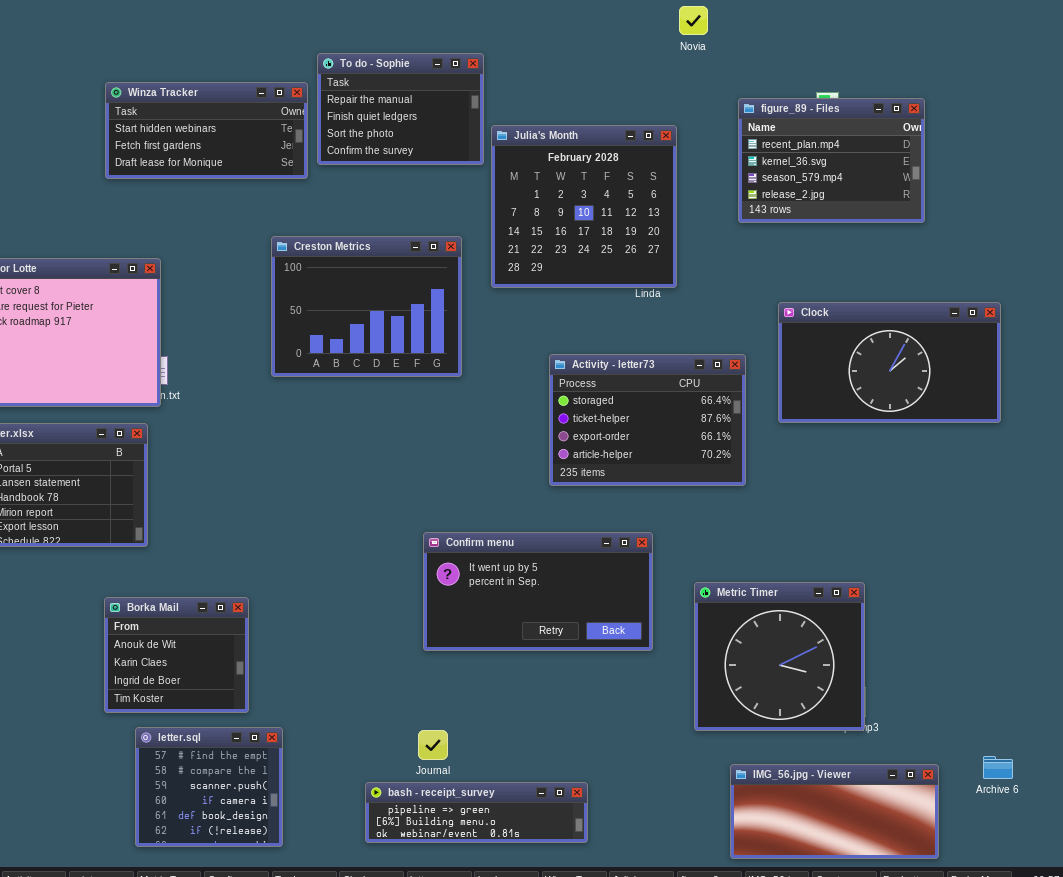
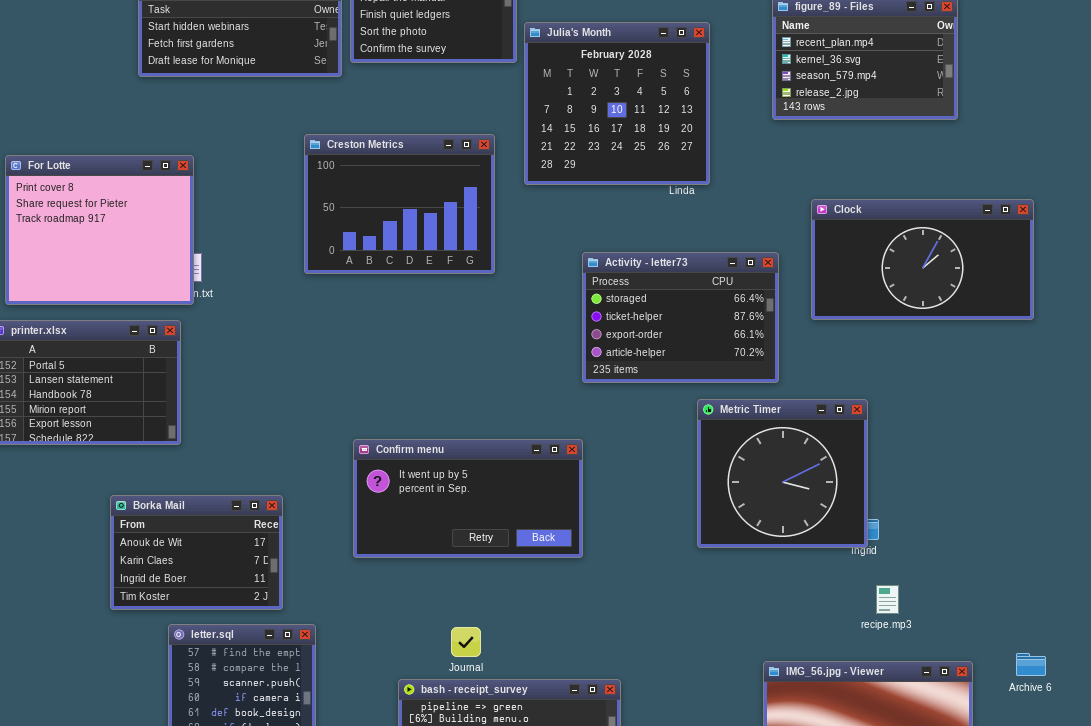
Confirm menu: [423,532,653,651] -> [353,439,583,558], moved
Metric Timer: [694,582,865,731] -> [697,399,868,548], moved
Borka Mail: [104,597,249,713] -> [110,495,283,610], resized

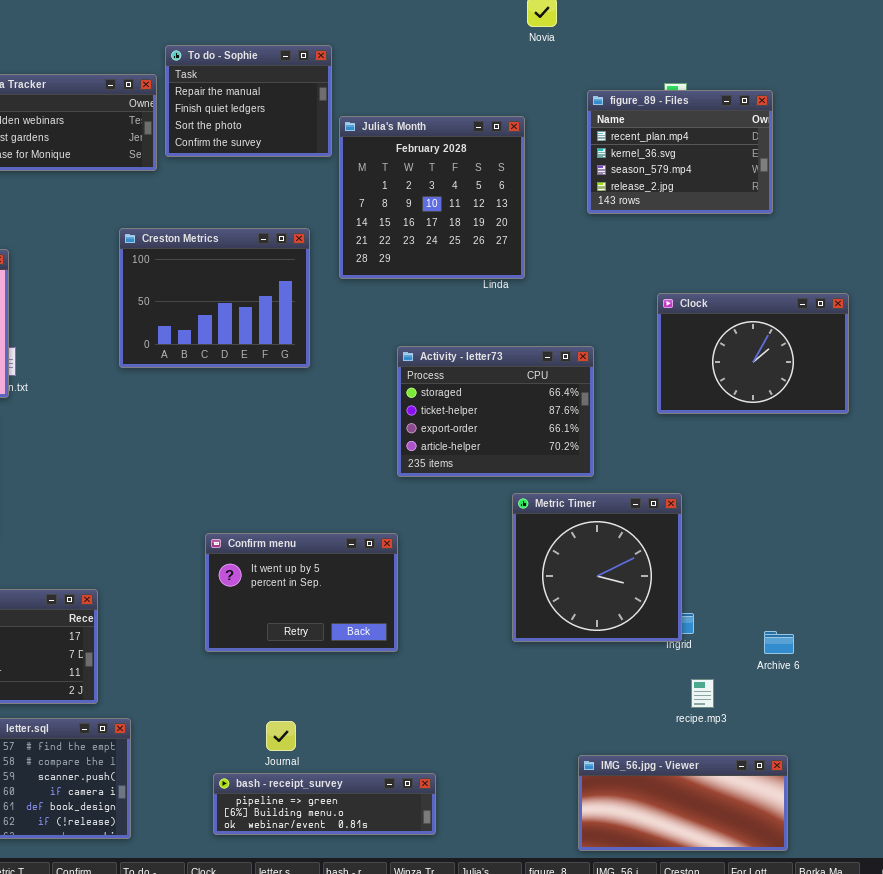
Clock: [811,199,1034,320] -> [657,293,849,414], resized
Confirm menu: [353,439,583,558] -> [205,533,398,652], resized
Archive 6: [1016,653,1046,676] -> [764,631,794,654], moved

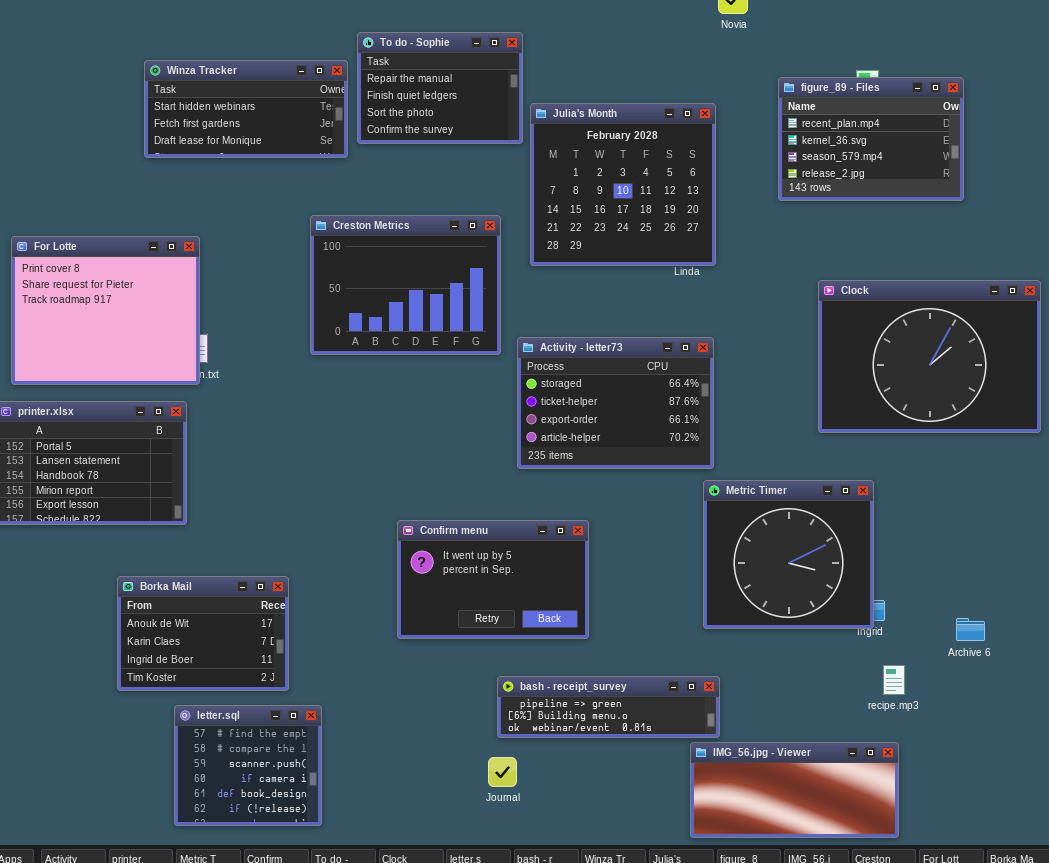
Clock: [657,293,849,414] -> [818,280,1041,433], resized
Activity - letter73: [397,346,594,477] -> [517,337,714,469], moved
Journal: [266,721,296,751] -> [488,757,517,787], moved
IMG_56.jpg - Viewer: [578,755,788,851] -> [690,742,899,838], moved
bash - receipt_survey: [213,773,436,835] -> [497,676,720,738], moved

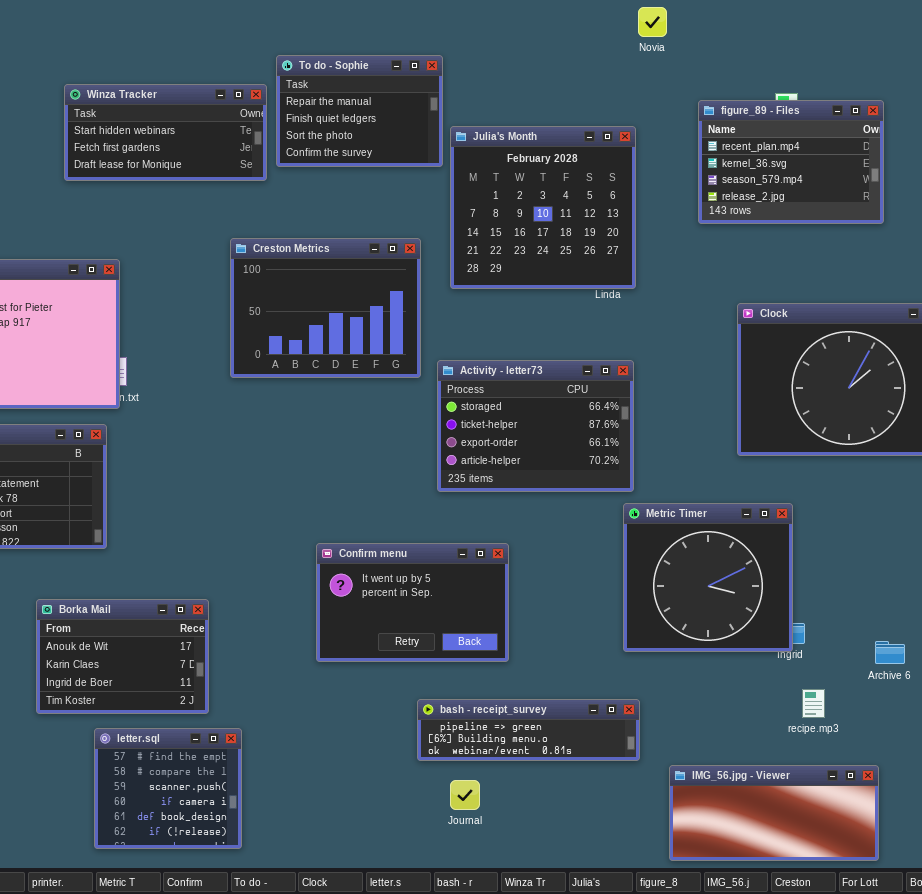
IMG_56.jpg - Viewer: [690,742,899,838] -> [669,765,879,861], moved
Journal: [488,757,517,787] -> [450,780,480,810], moved

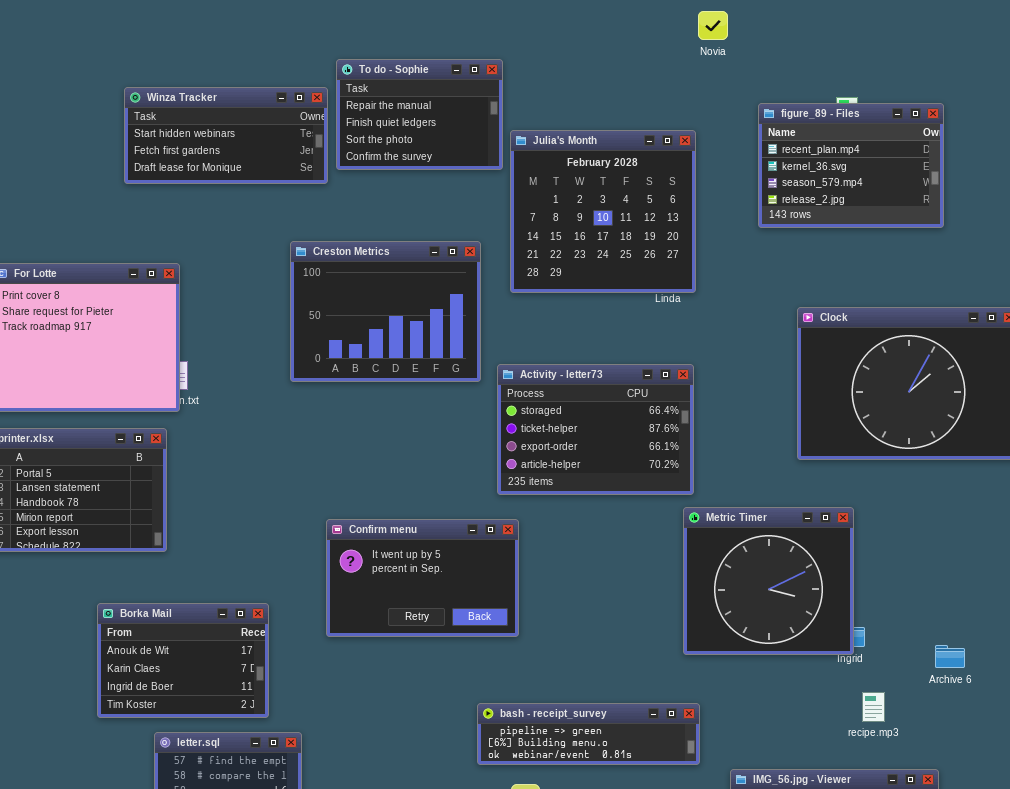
Confirm menu: [316,543,509,662] -> [326,519,519,637], moved

